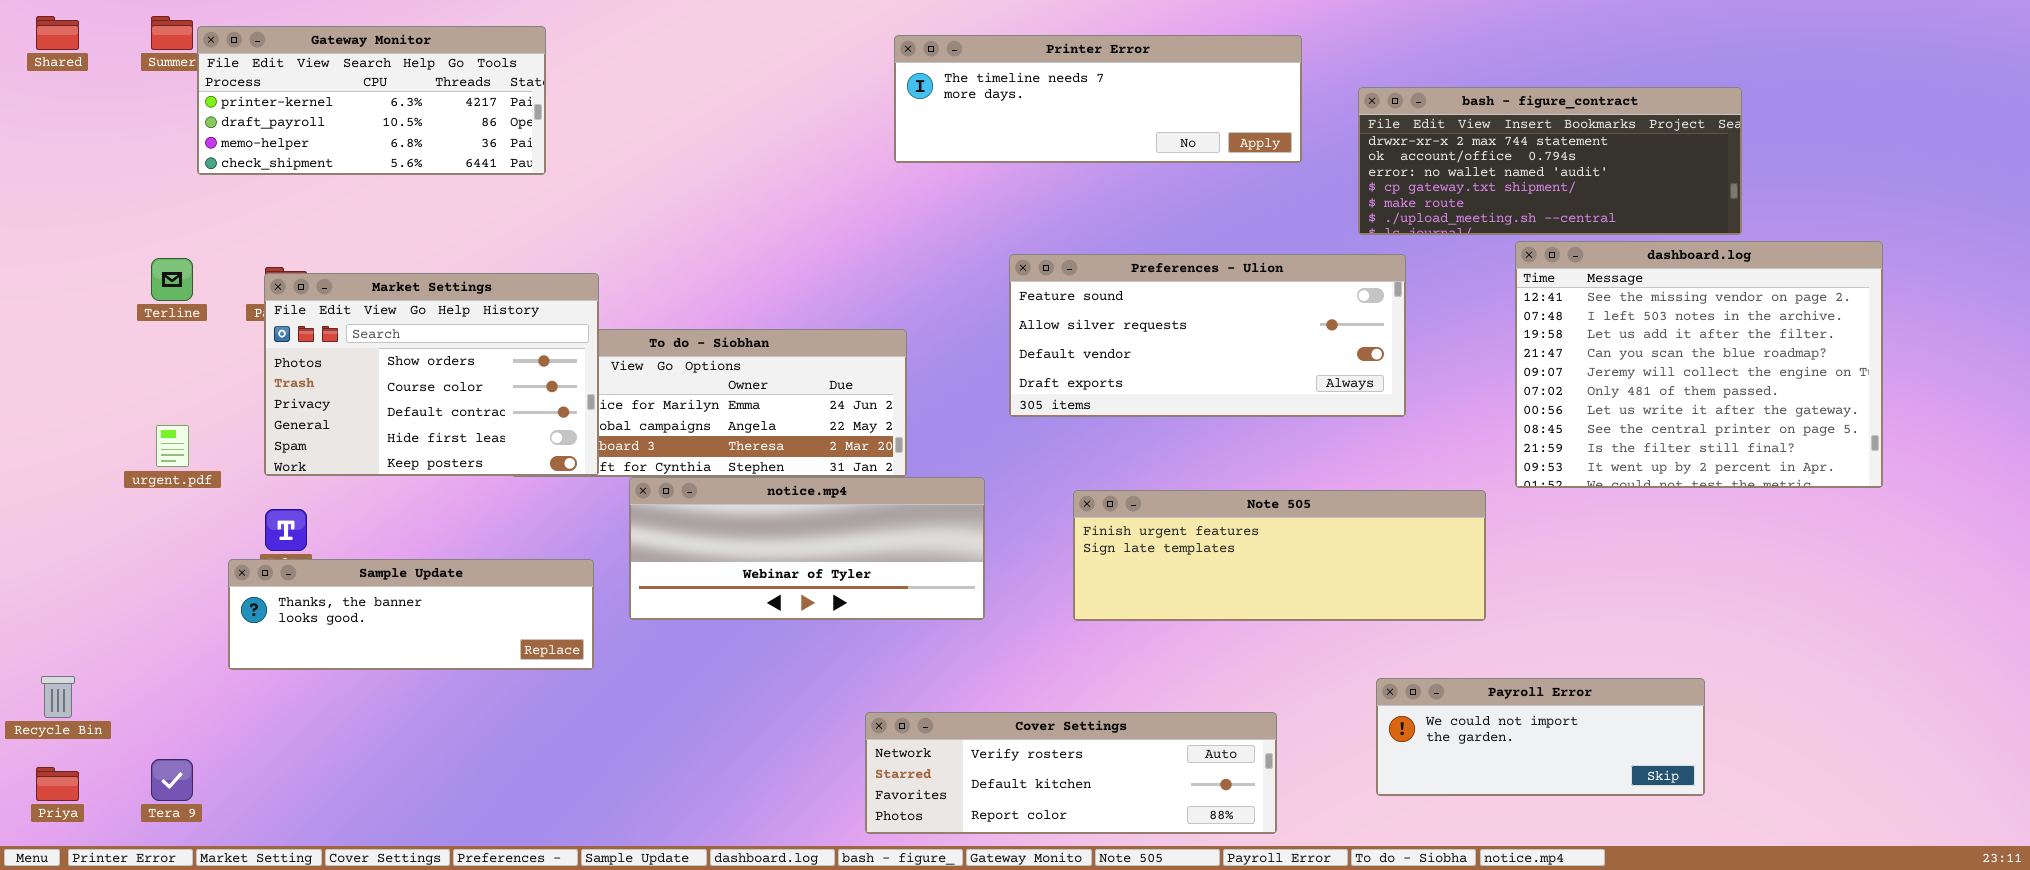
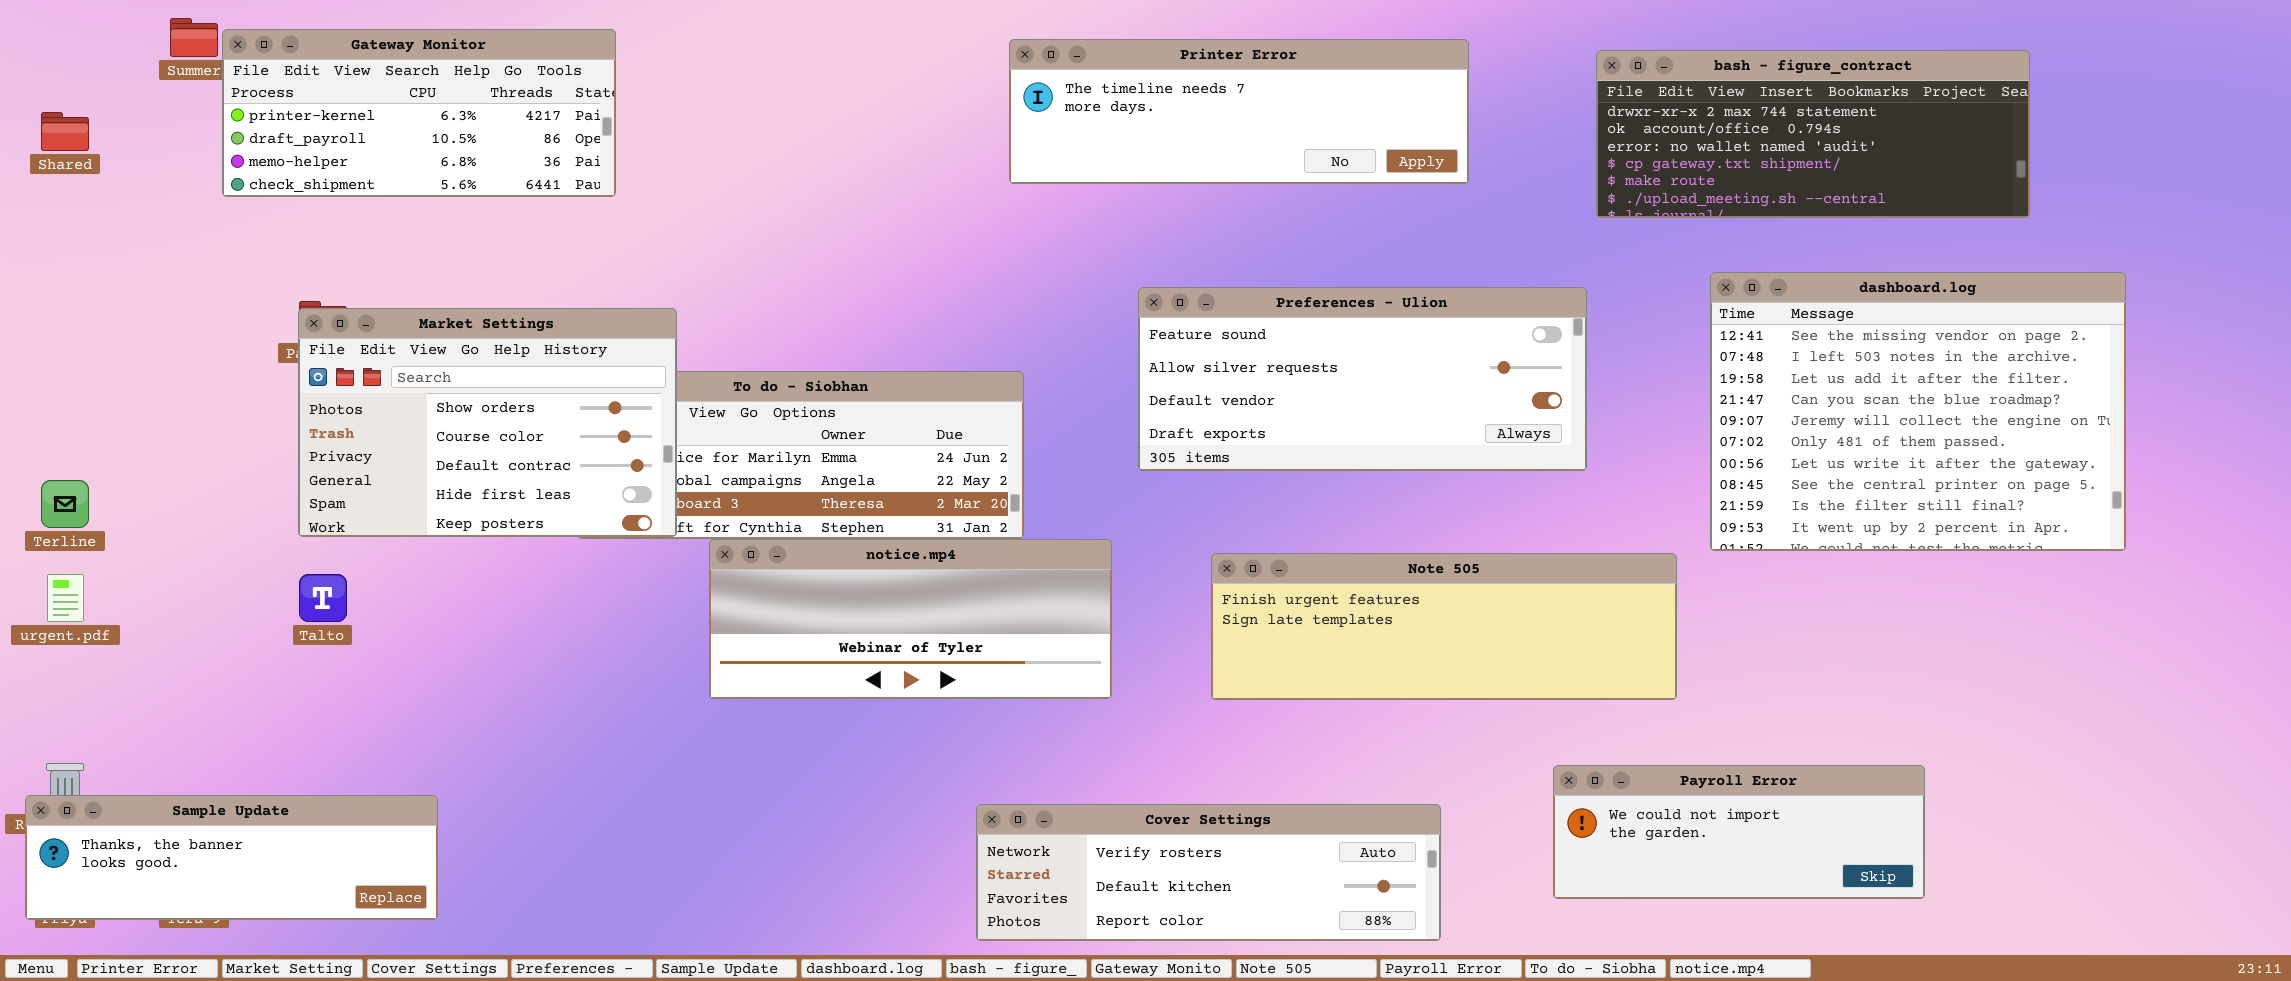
Shared: [36,16,79,50] -> [41,112,89,151], moved
bash - figure_contract: [1358,87,1742,235] -> [1596,50,2030,218], moved
Terline: [151,258,193,301] -> [41,480,89,528], moved
urgent.pdf: [156,425,189,467] -> [47,574,84,622], moved
Sample Update: [228,559,594,670] -> [25,795,438,920], moved

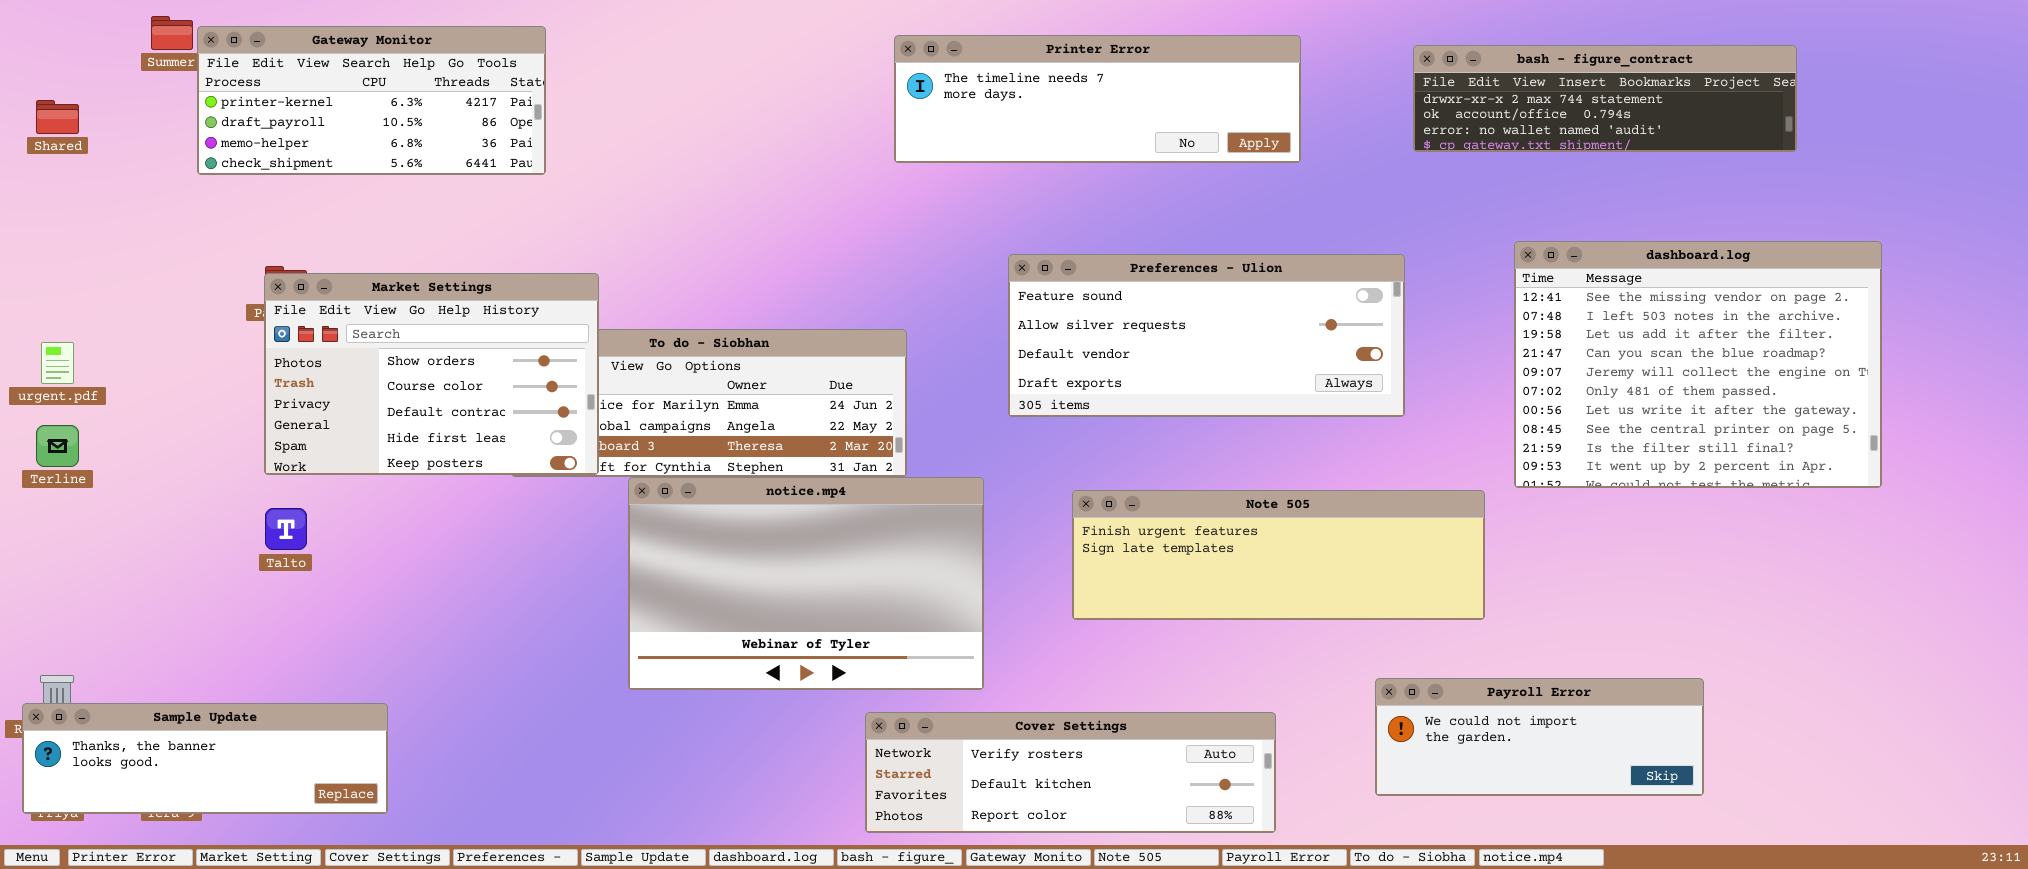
bash - figure_contract: [1596,50,2030,218] -> [1413,45,1797,152], resized
notice.mp4: [709,539,1112,699] -> [628,477,984,690], resized
urgent.pdf: [47,574,84,622] -> [41,342,74,384], moved

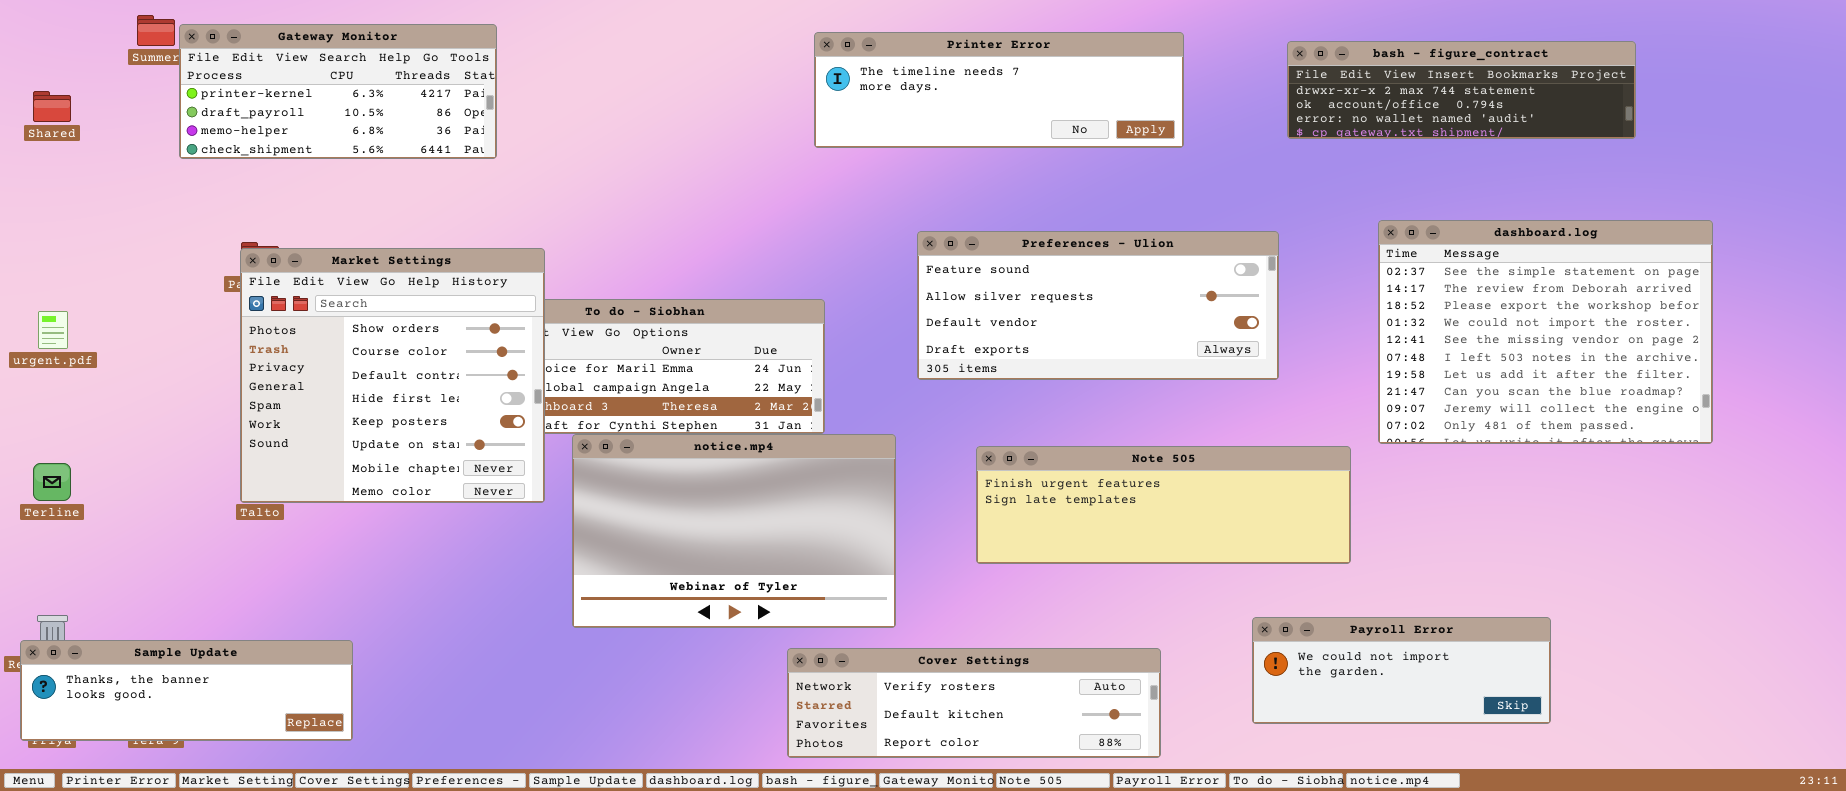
dashboard.log: [1514,241,1882,488] -> [1378,220,1713,444], scrolled up 4 rows
Market Settings: [264,273,599,475] -> [240,248,545,503], resized
Terline: [36,425,79,467] -> [33,463,71,501], moved

